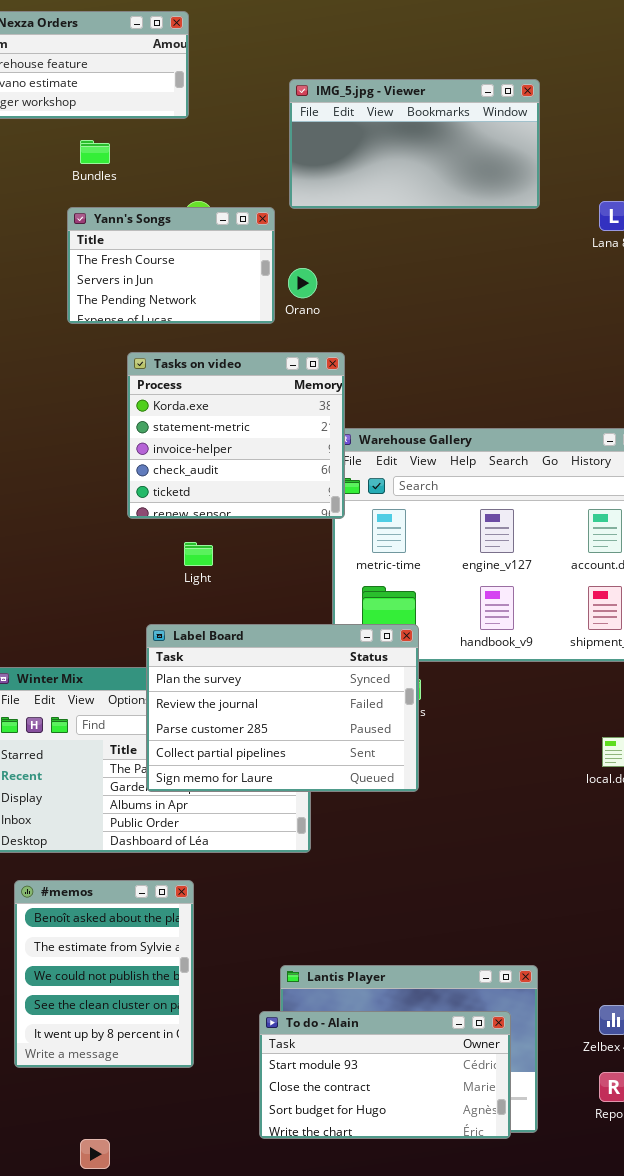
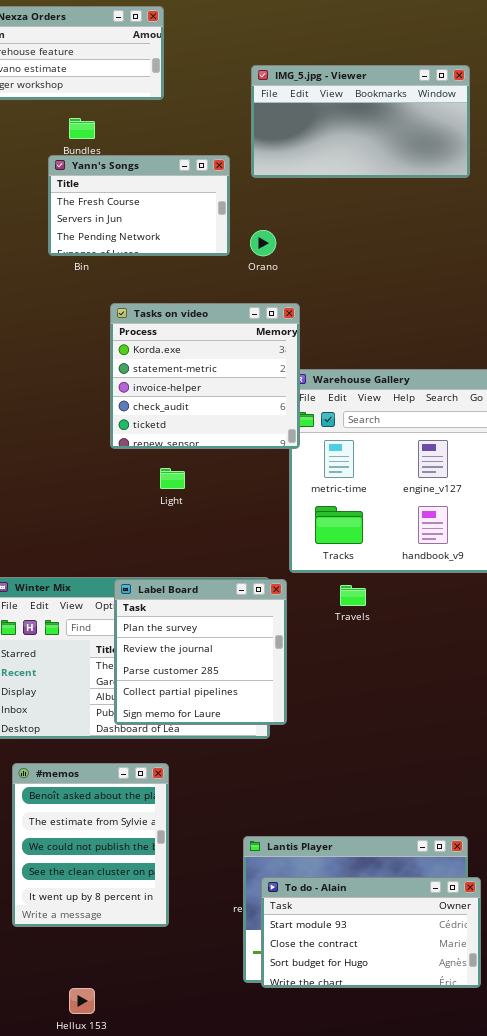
Yann's Songs: [67,207,275,324] -> [48,155,230,256], moved
Label Board: [146,624,419,792] -> [114,579,287,725], moved, resized
To do - Alain: [259,1011,511,1139] -> [261,877,481,988], moved

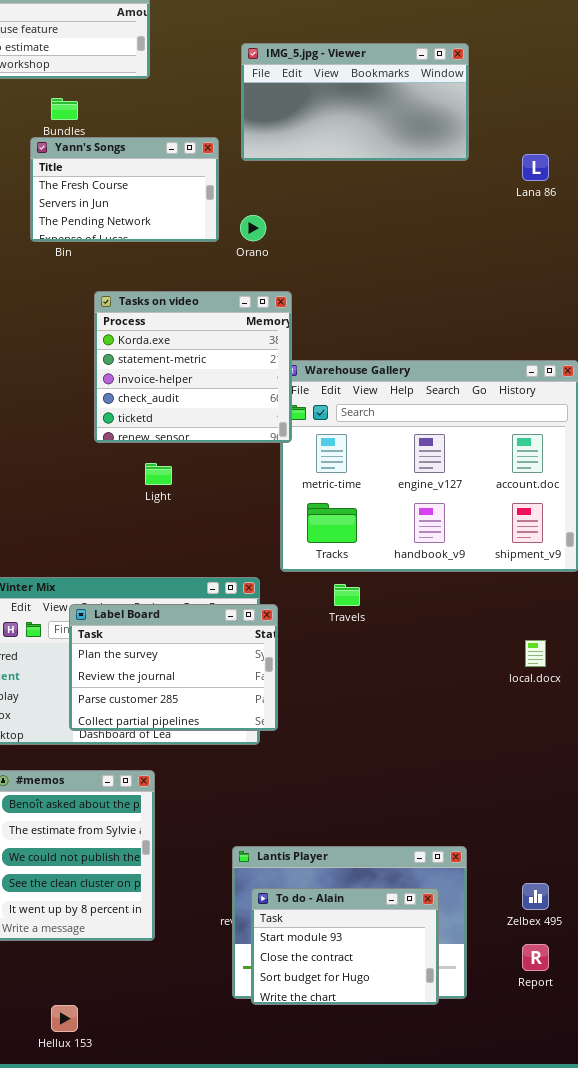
Label Board: [114,579,287,725] -> [69,604,278,731], resized
To do - Alain: [261,877,481,988] -> [251,888,439,1005], resized

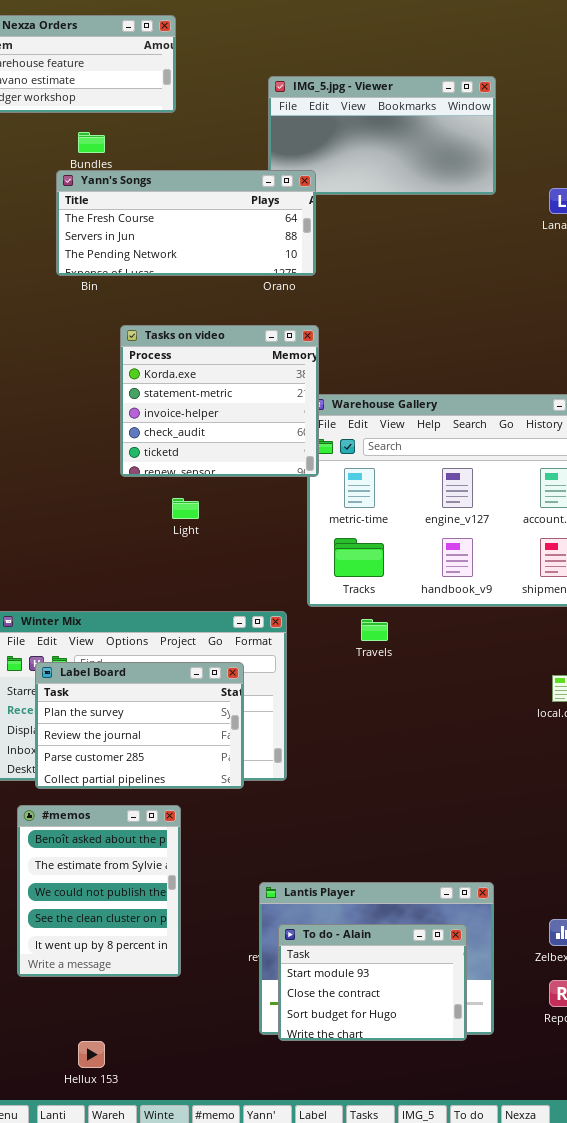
Yann's Songs: [30,137,219,242] -> [56,170,316,276], resized
Label Board: [69,604,278,731] -> [35,662,244,789], moved

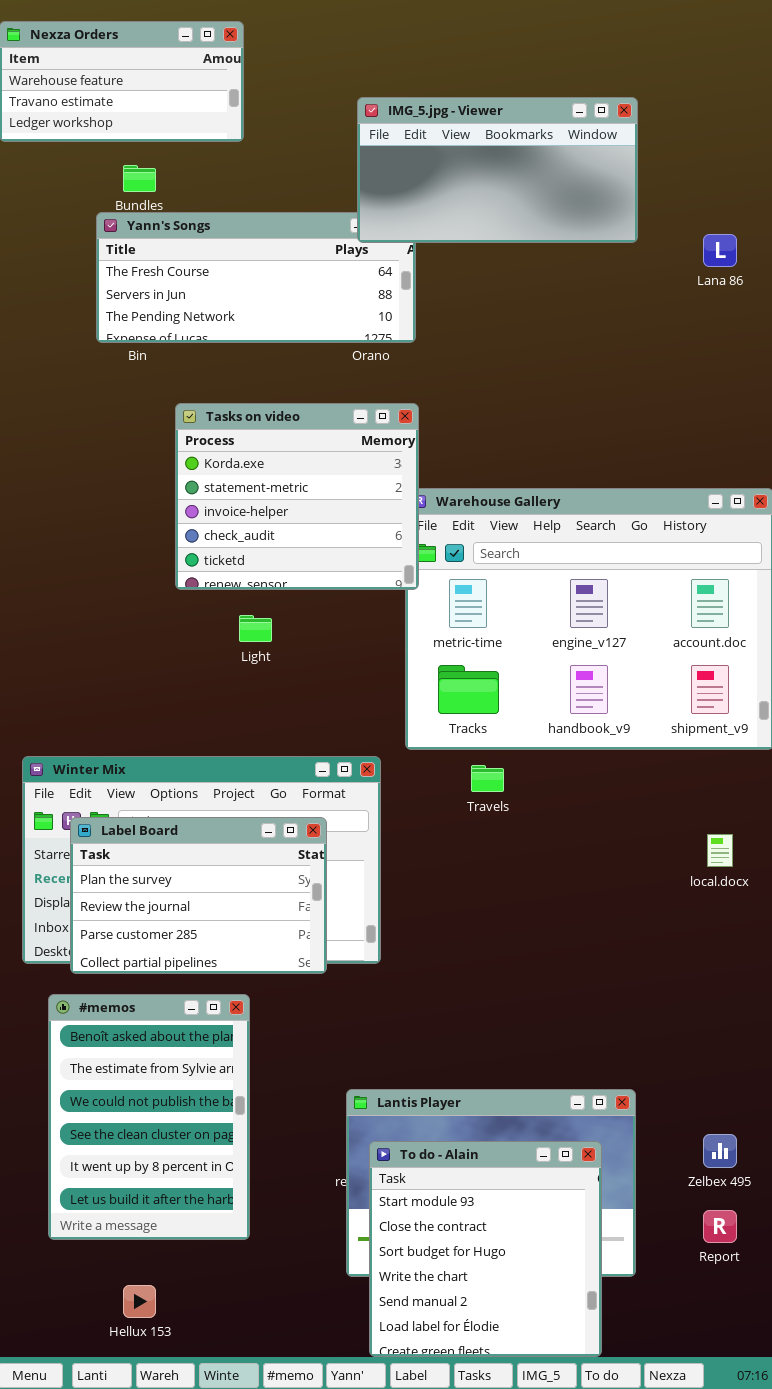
IMG_5.jpg - Viewer: [268,76,496,195] -> [357,97,638,243], raised
#memos: [17,805,181,977] -> [48,994,250,1240], resized
To do - Alain: [278,924,467,1041] -> [369,1141,602,1357], resized

